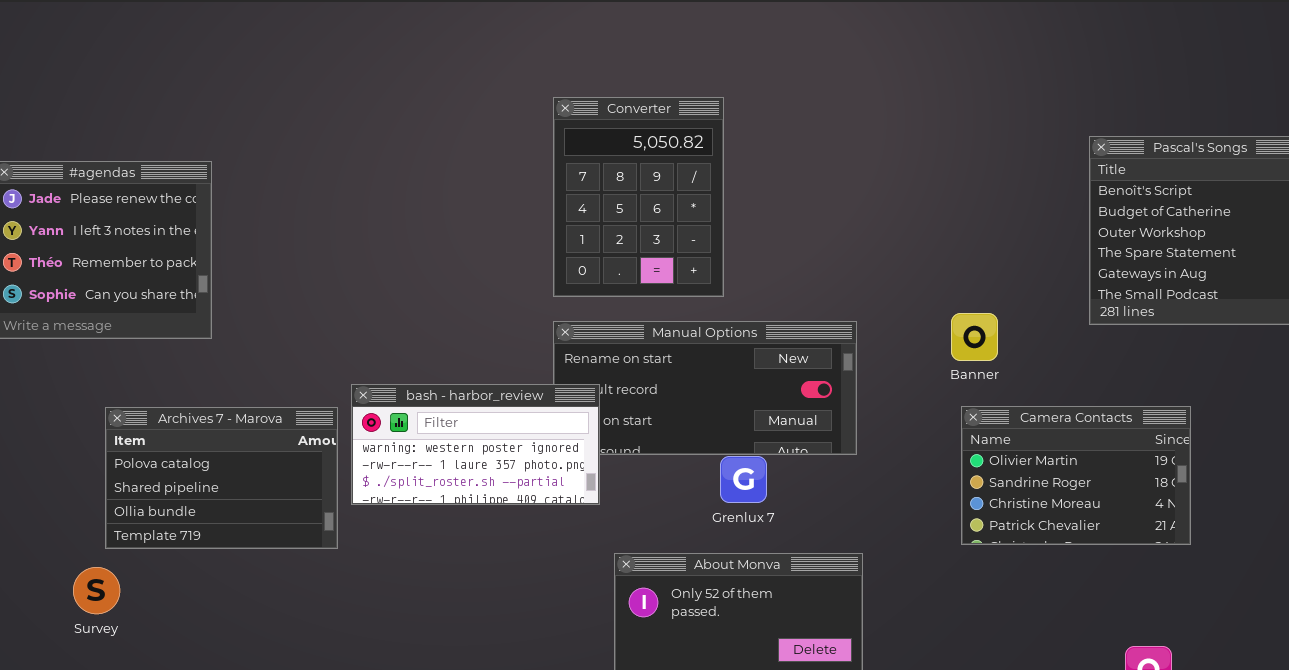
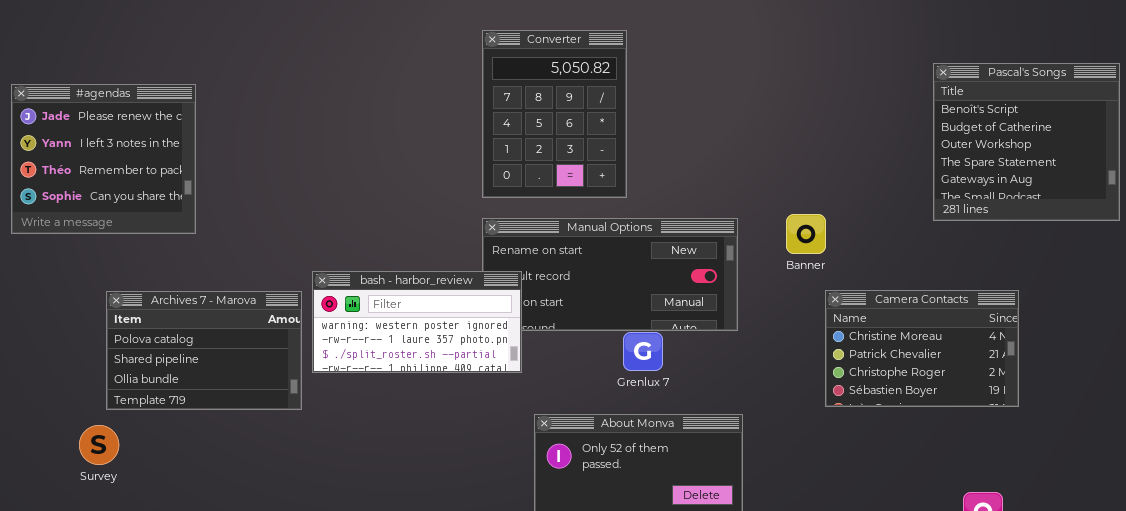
Banner: [951,313,998,361] -> [786,214,826,254], moved
Camera Contacts: [961,406,1191,545] -> [825,290,1019,407], scrolled down 2 rows

